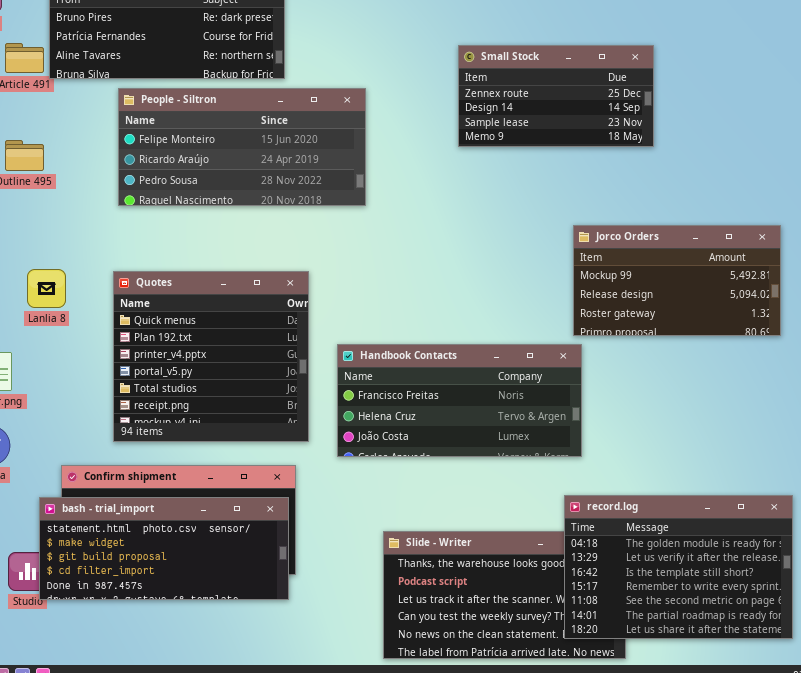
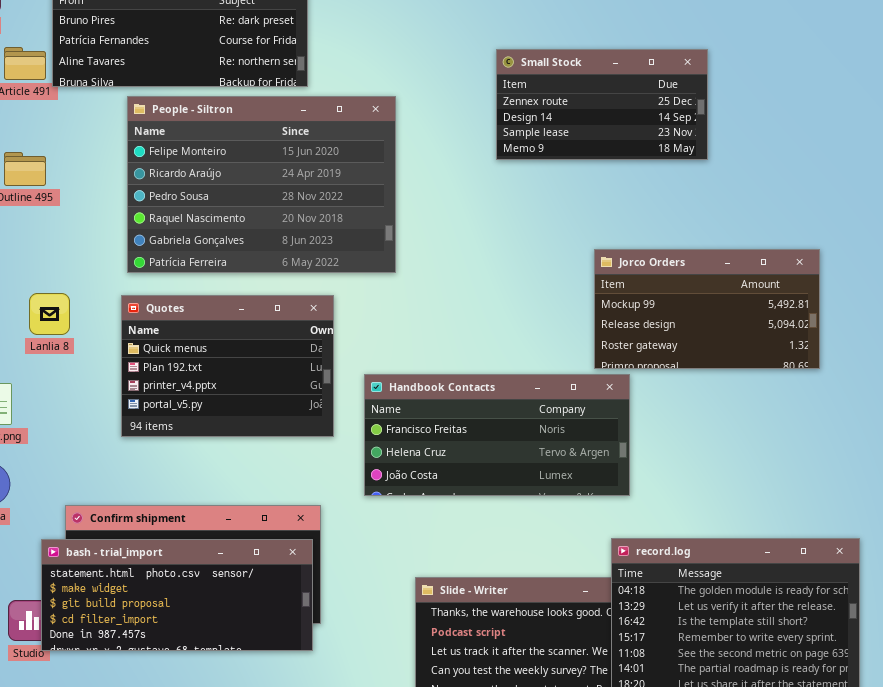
People - Siltron: [118,88,366,206] -> [127,96,396,273], resized
Jorco Orders: [573,225,781,336] -> [594,249,820,369], moved
Quotes: [113,271,309,442] -> [121,295,334,437], resized

